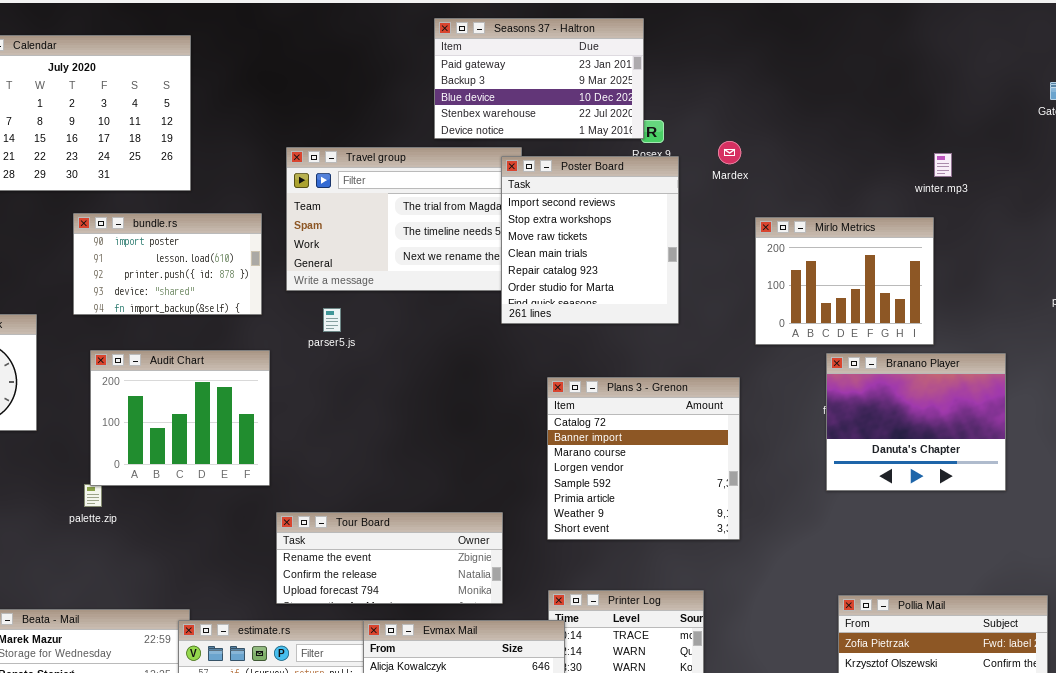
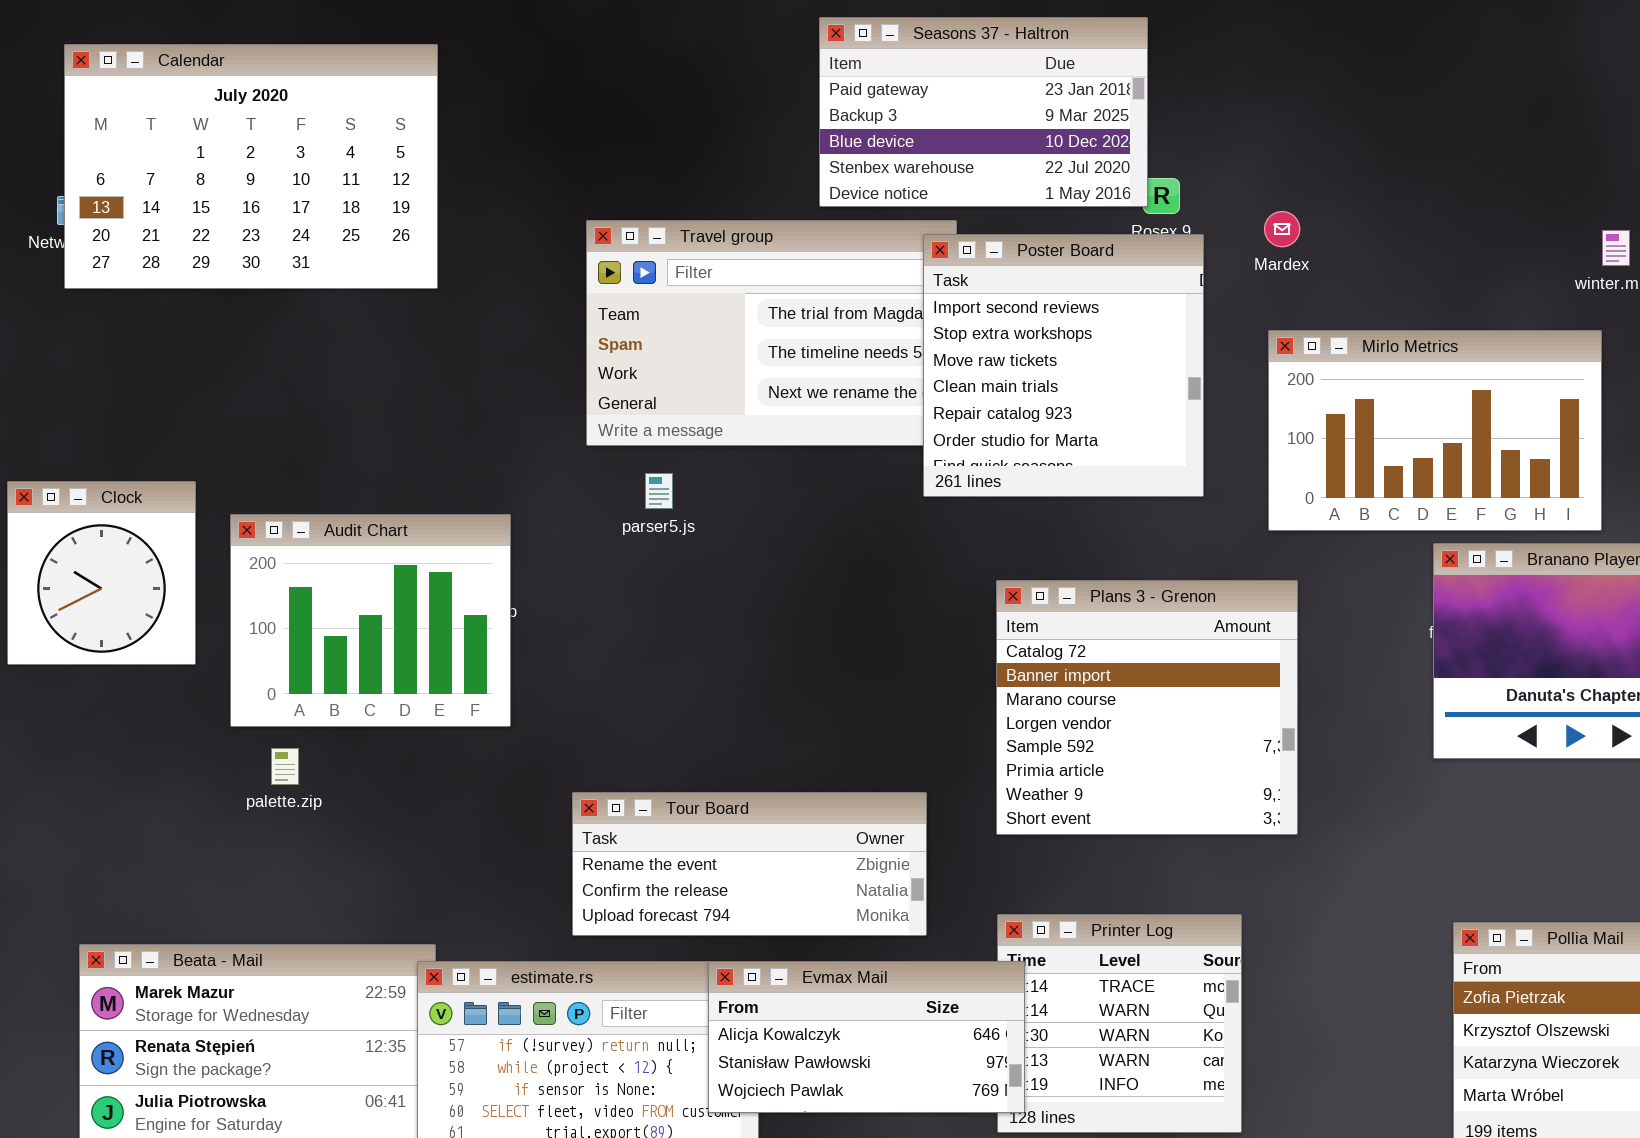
bundle.rs: [73,213,262,315] -> none, closed
Mirlo Metrics: [755,217,934,345] -> [1268,330,1602,531], resized
Audit Chart: [90,350,270,486] -> [230,514,511,727], moved

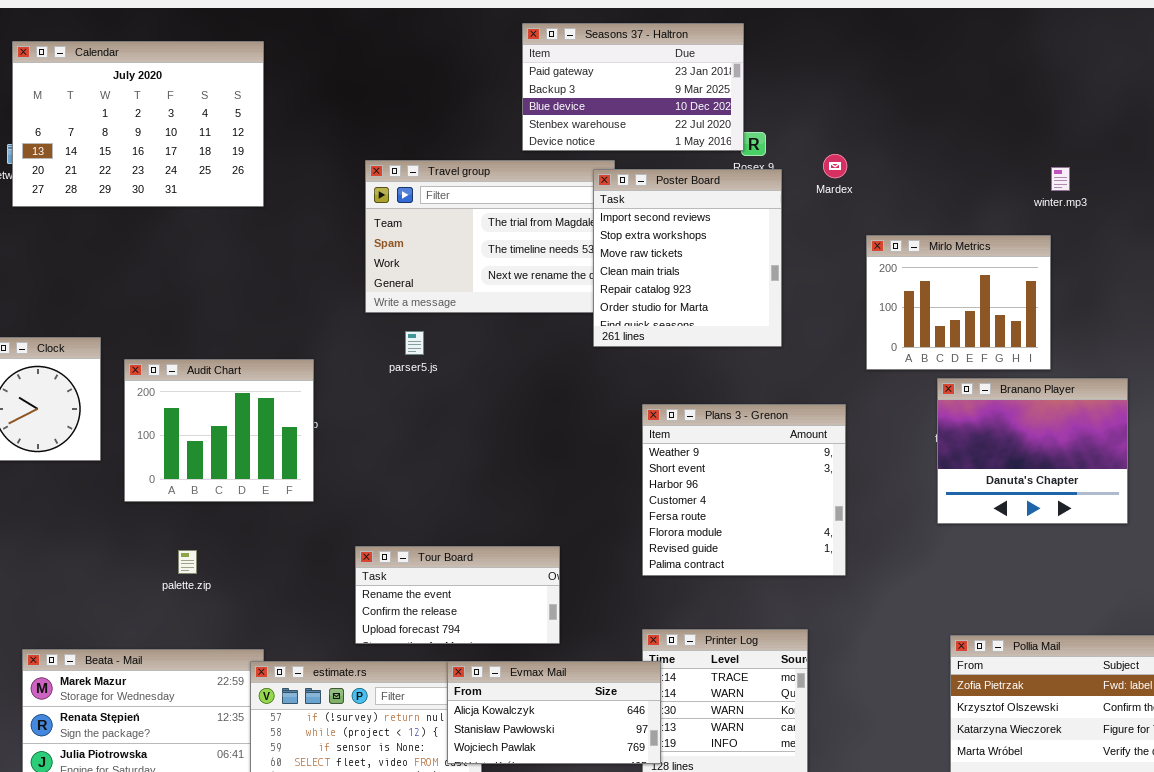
Mirlo Metrics: [1268,330,1602,531] -> [866,235,1051,370], resized
Plans 3 - Grenon: [996,580,1298,835] -> [642,404,846,576], scrolled down 6 rows
palette.zip: [271,748,299,785] -> [178,550,197,574], moved
Tour Board: [572,792,927,936] -> [355,546,560,644], resized

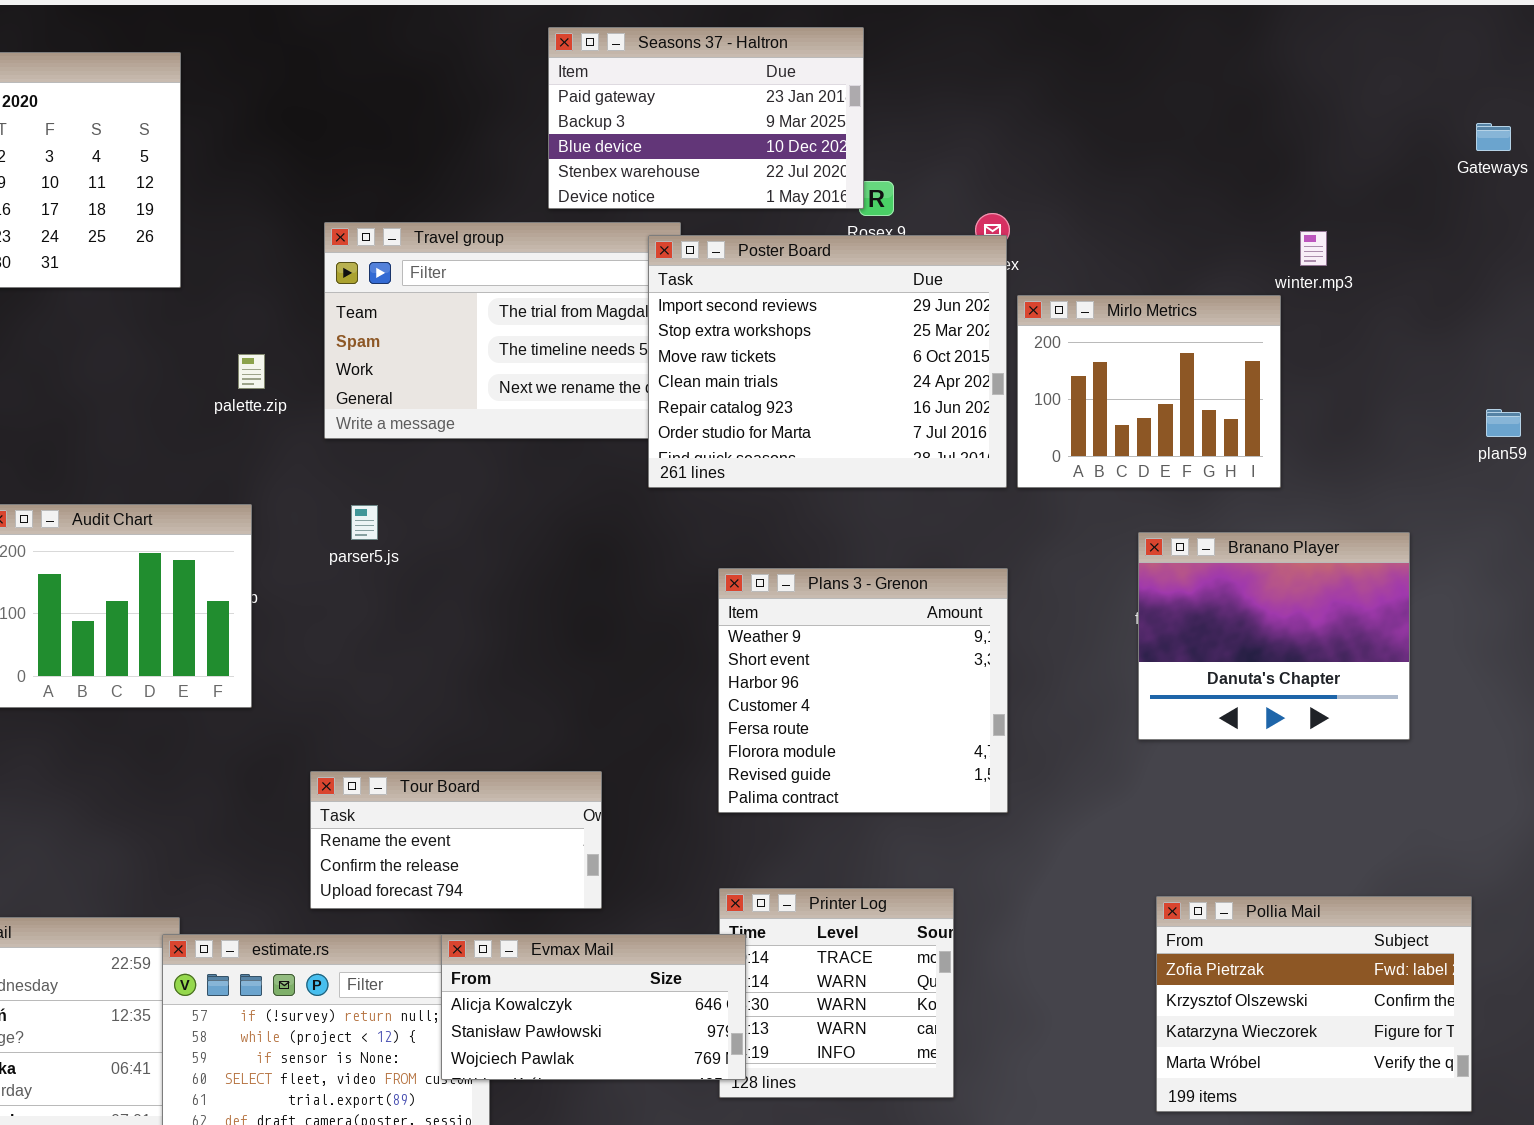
Poster Board: [593,169,782,347] -> [648,235,1007,488], resized
Mirlo Metrics: [866,235,1051,370] -> [1017,295,1281,488], moved
parser5.js: [405,331,424,355] -> [351,505,378,540], moved
palette.zip: [178,550,197,574] -> [238,354,265,389], moved

